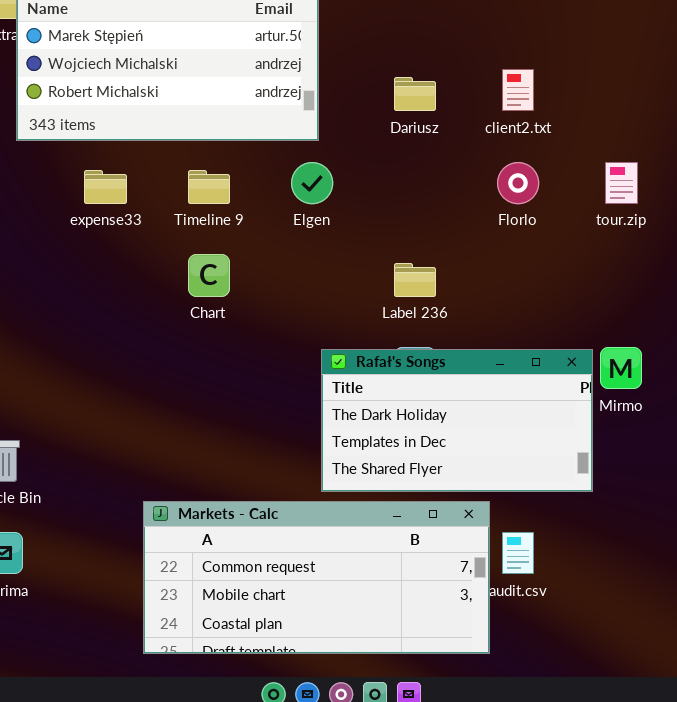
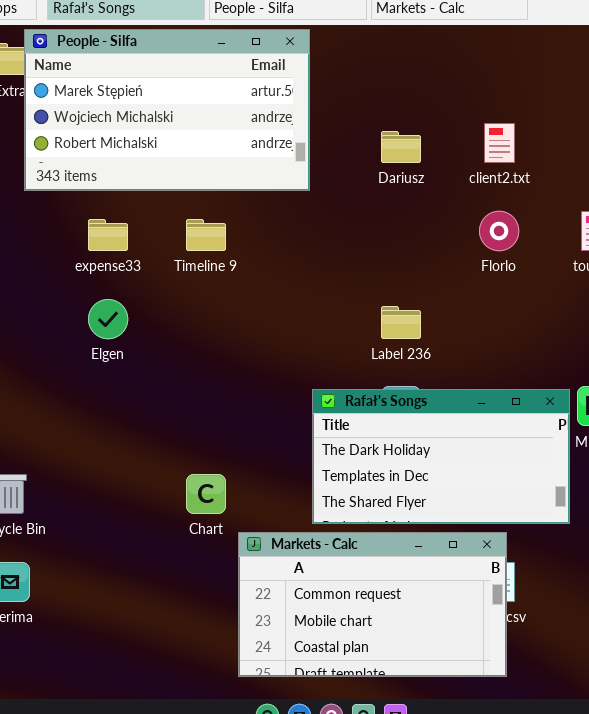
Elgen: [291,162,333,204] -> [88,299,128,339], moved
Chart: [188,254,230,297] -> [186,474,226,514], moved
Markets - Calc: [143,501,490,654] -> [238,532,507,677], moved, resized

